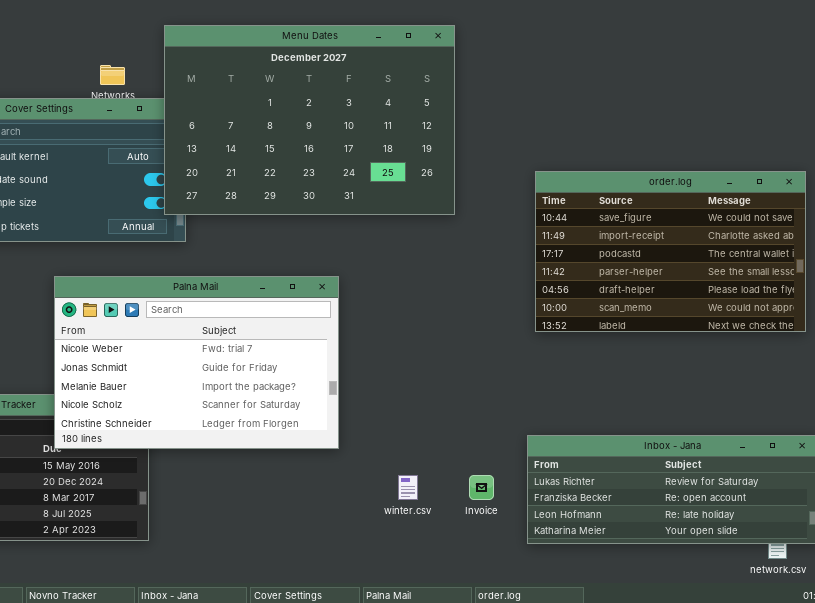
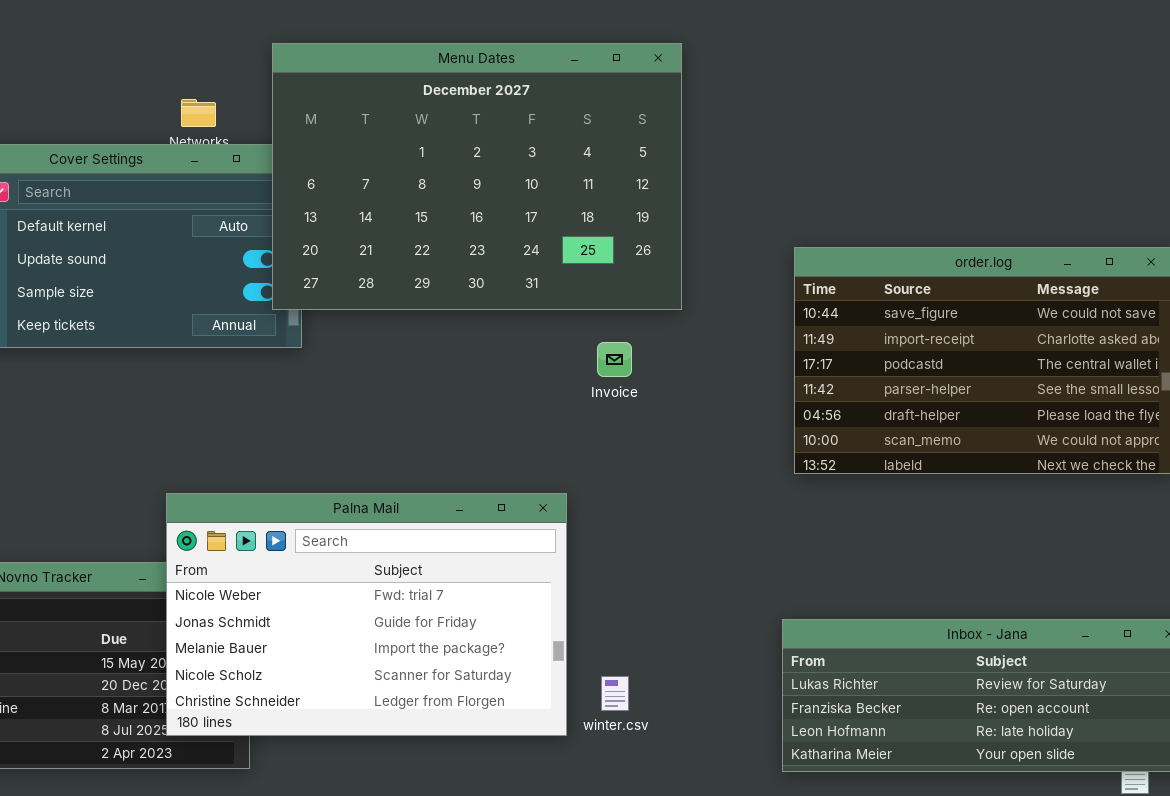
Palna Mail: [54,276,339,449] -> [166,493,567,736], moved
Invoice: [469,475,494,500] -> [597,342,632,377], moved

